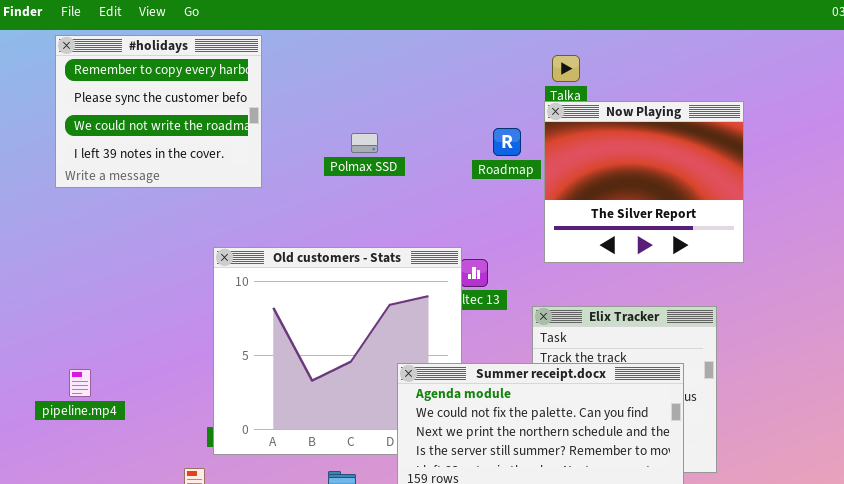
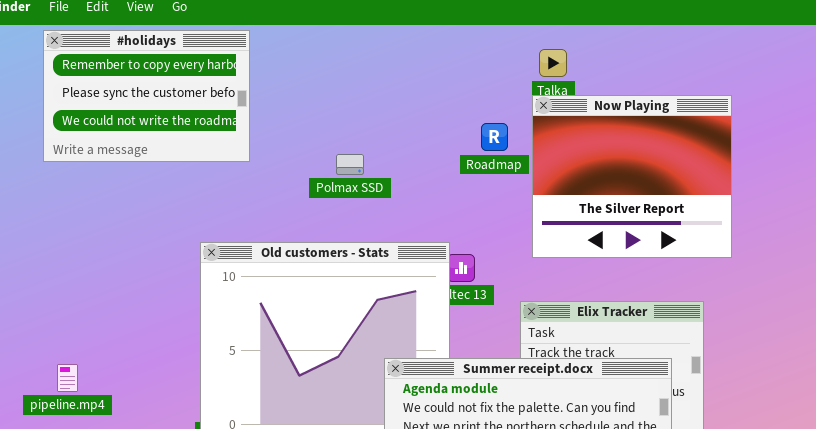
#holidays: [55,35,262,188] -> [43,30,250,162], resized
Polmax SSD: [351,133,378,153] -> [336,154,364,175], moved

